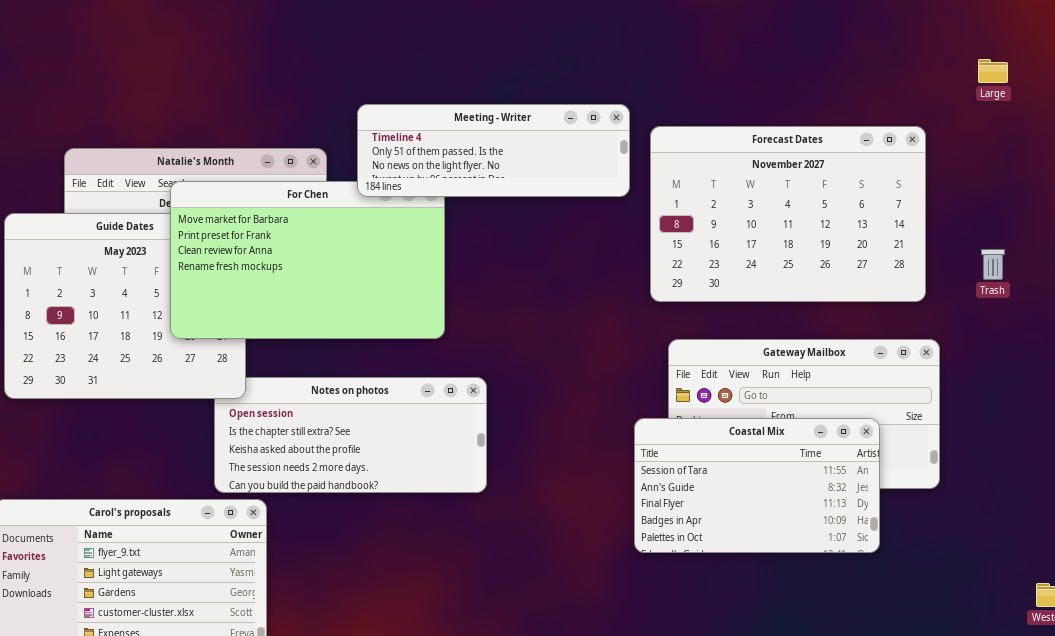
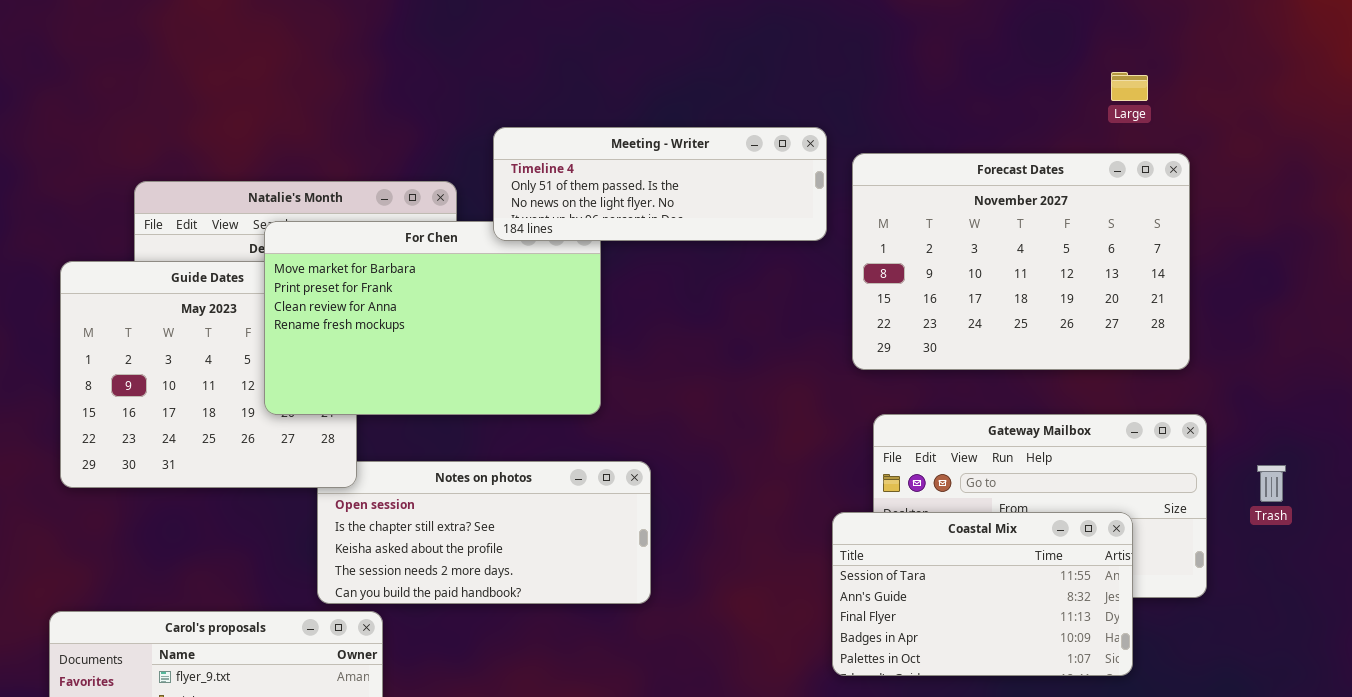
Large: [978,59,1008,83] -> [1111,72,1148,101], moved
Trash: [981,249,1005,280] -> [1257,465,1286,502], moved

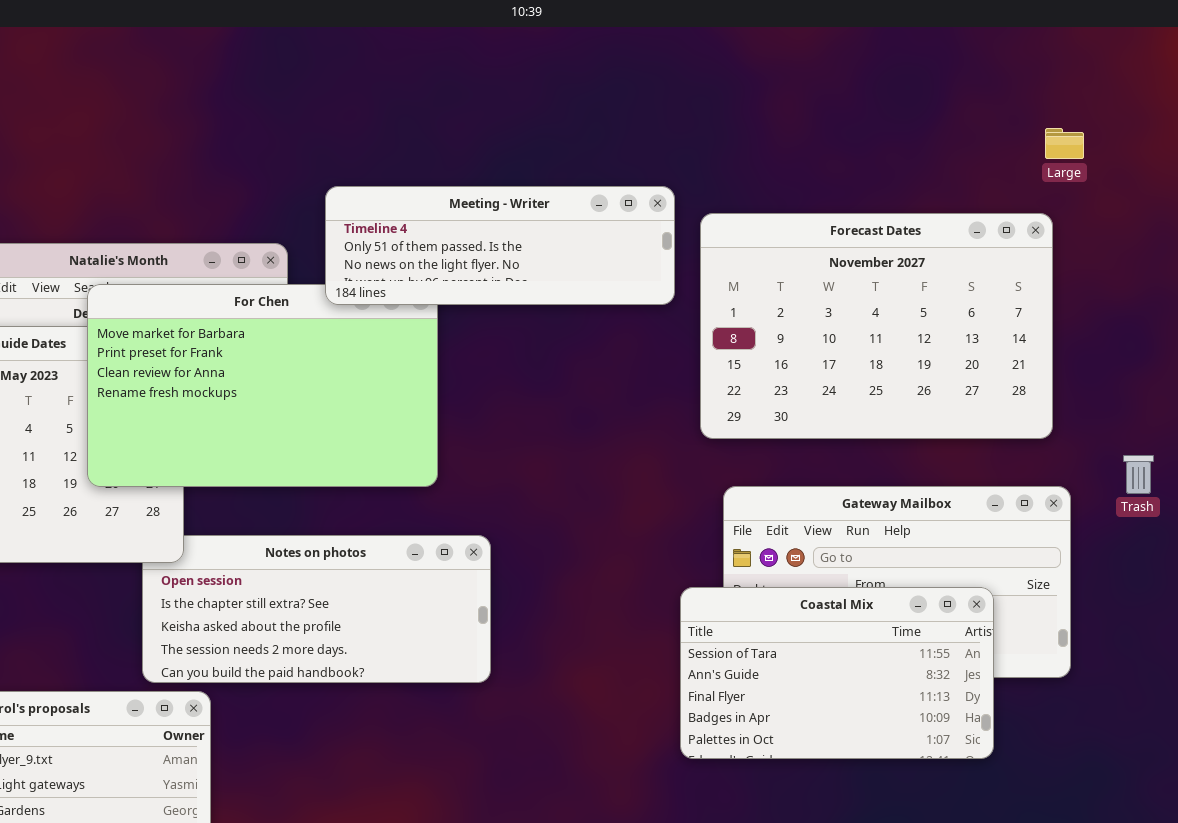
Large: [1111,72,1148,101] -> [1045,128,1084,159], moved
Trash: [1257,465,1286,502] -> [1123,455,1154,494], moved

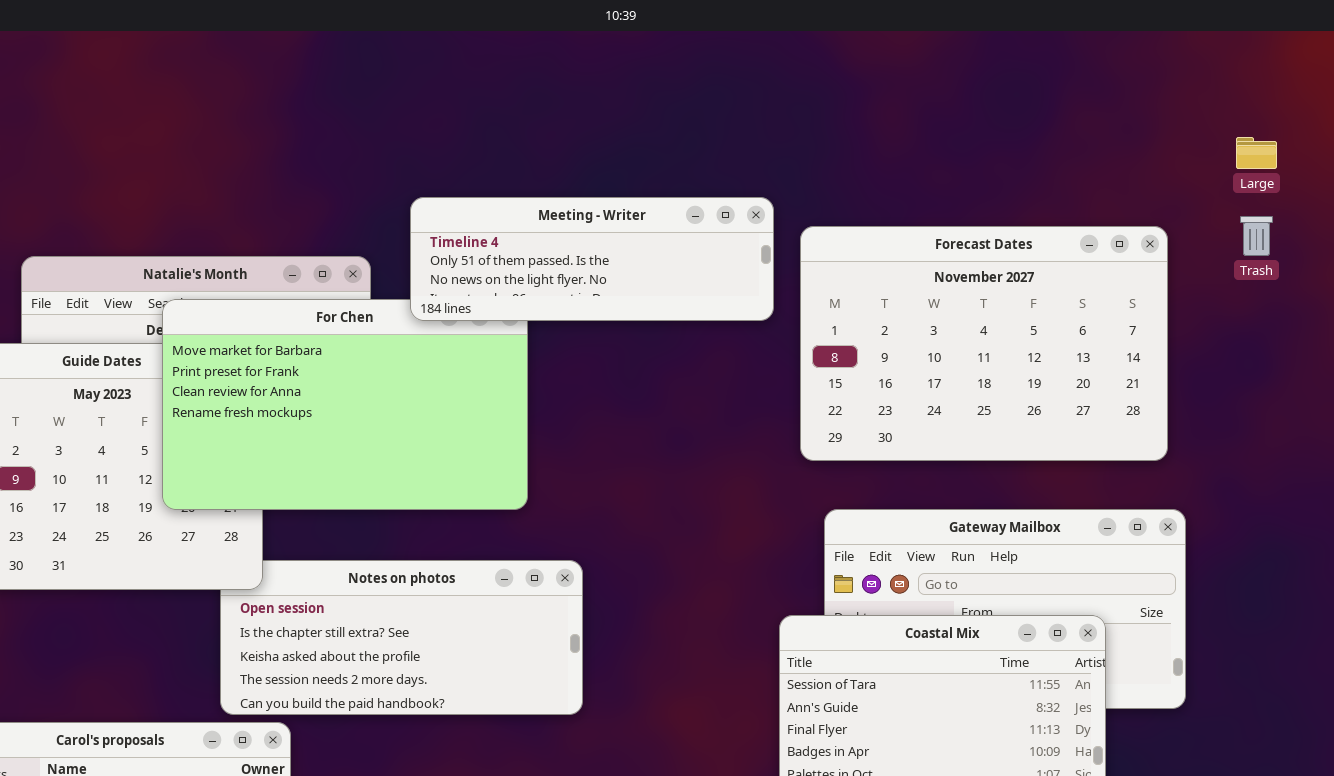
Large: [1045,128,1084,159] -> [1236,137,1277,169], moved
Trash: [1123,455,1154,494] -> [1240,216,1273,256], moved

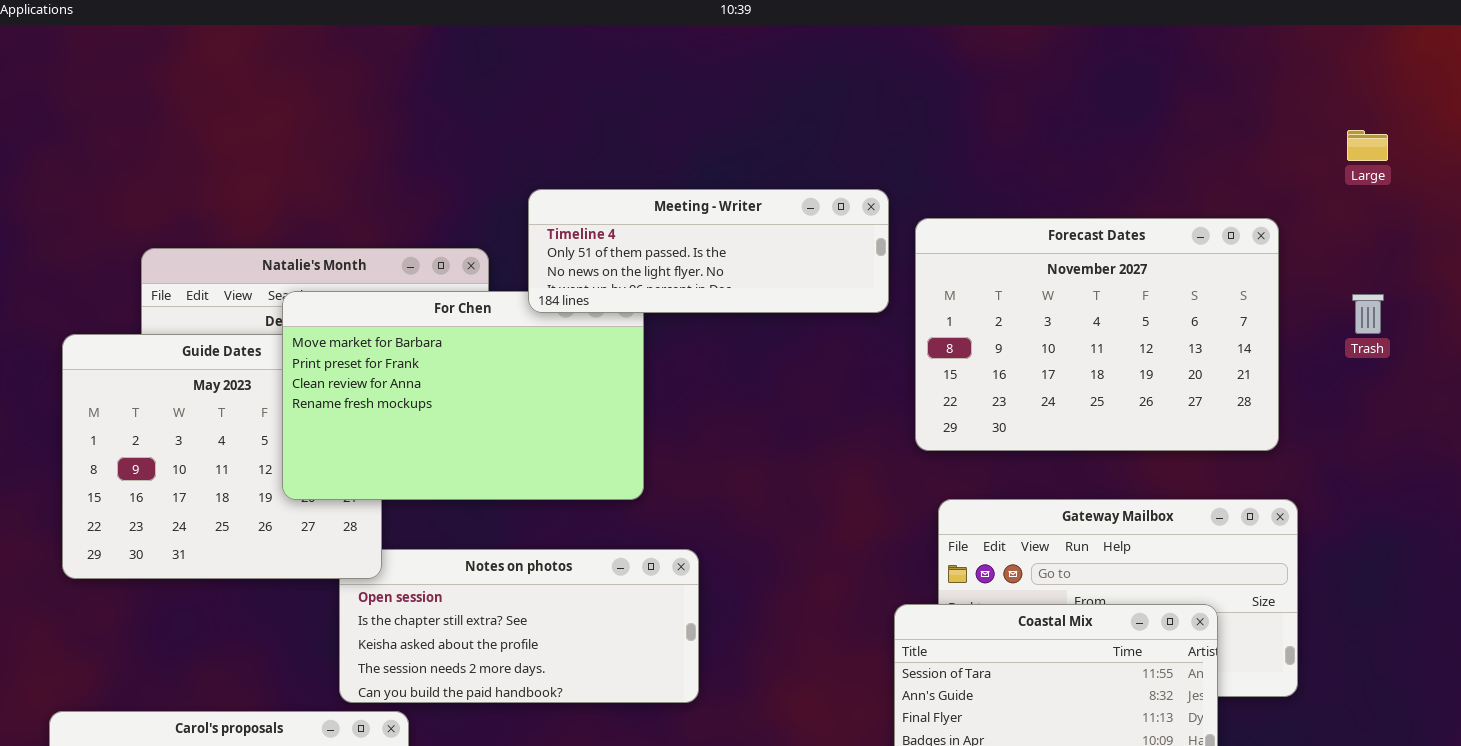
Trash: [1240,216,1273,256] -> [1352,294,1384,334], moved

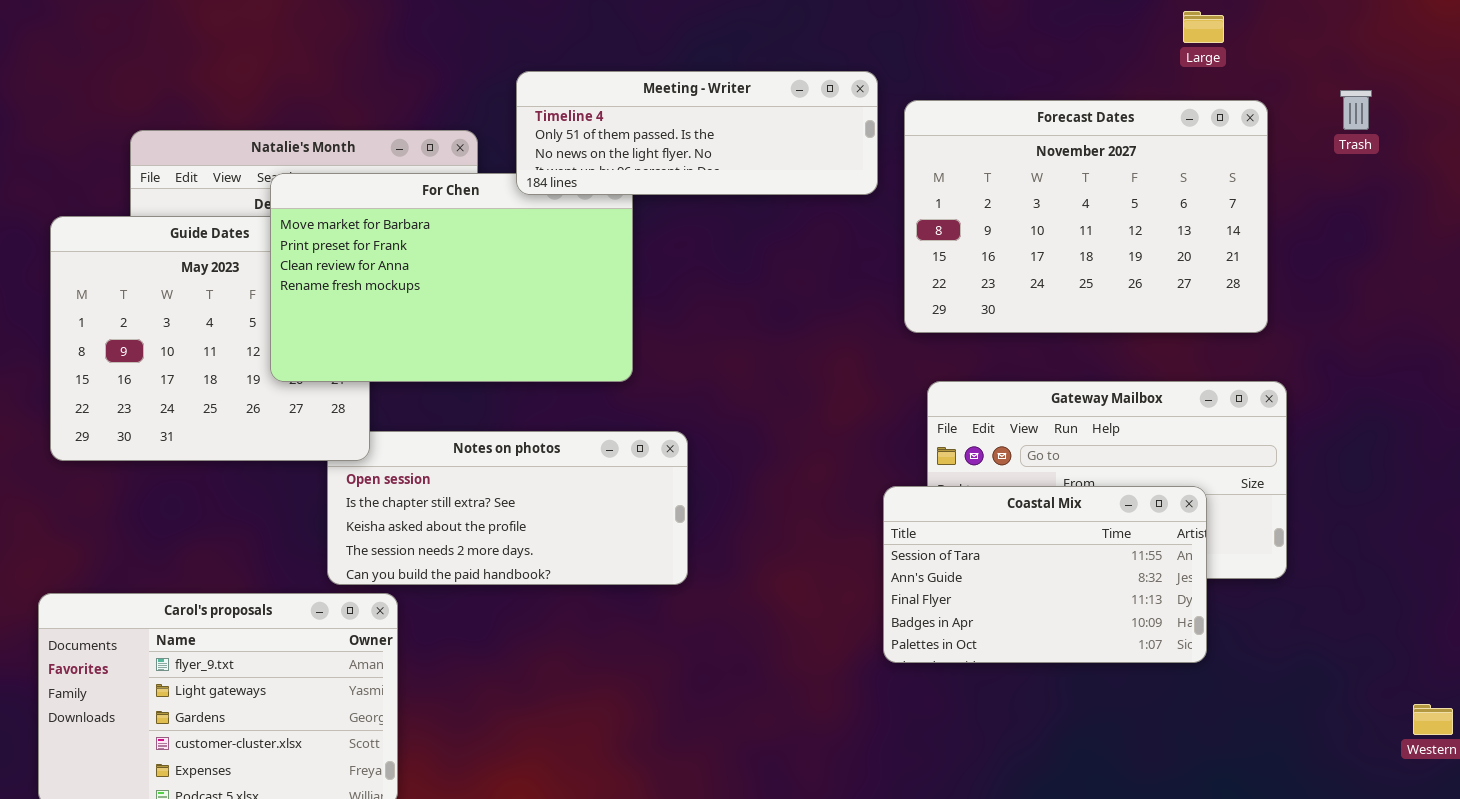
Large: [1347,130,1388,161] -> [1183,11,1224,43], moved
Trash: [1352,294,1384,334] -> [1340,90,1372,130], moved

